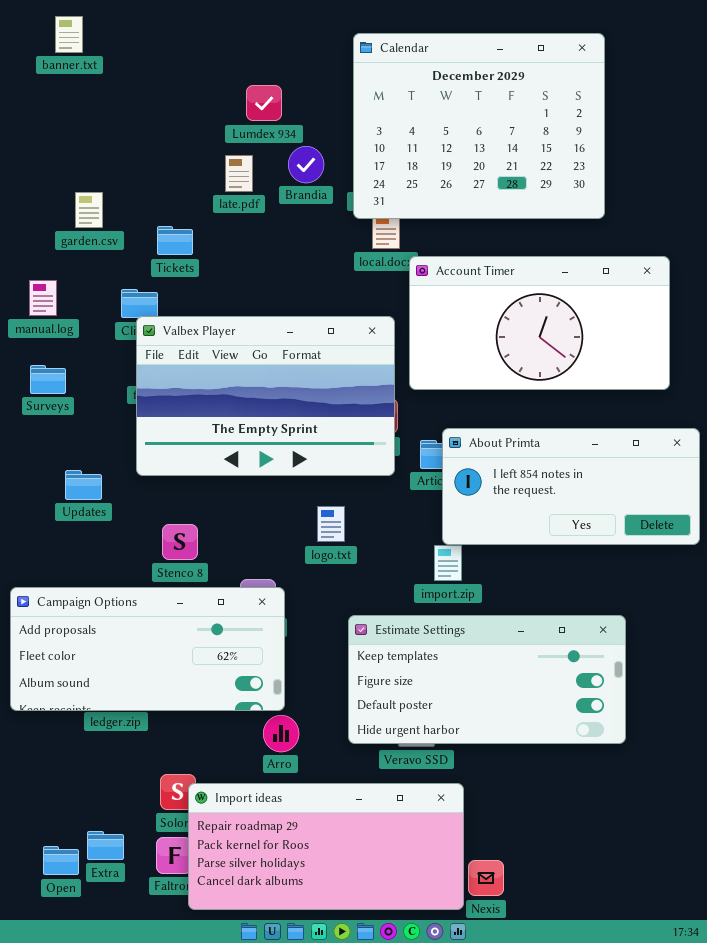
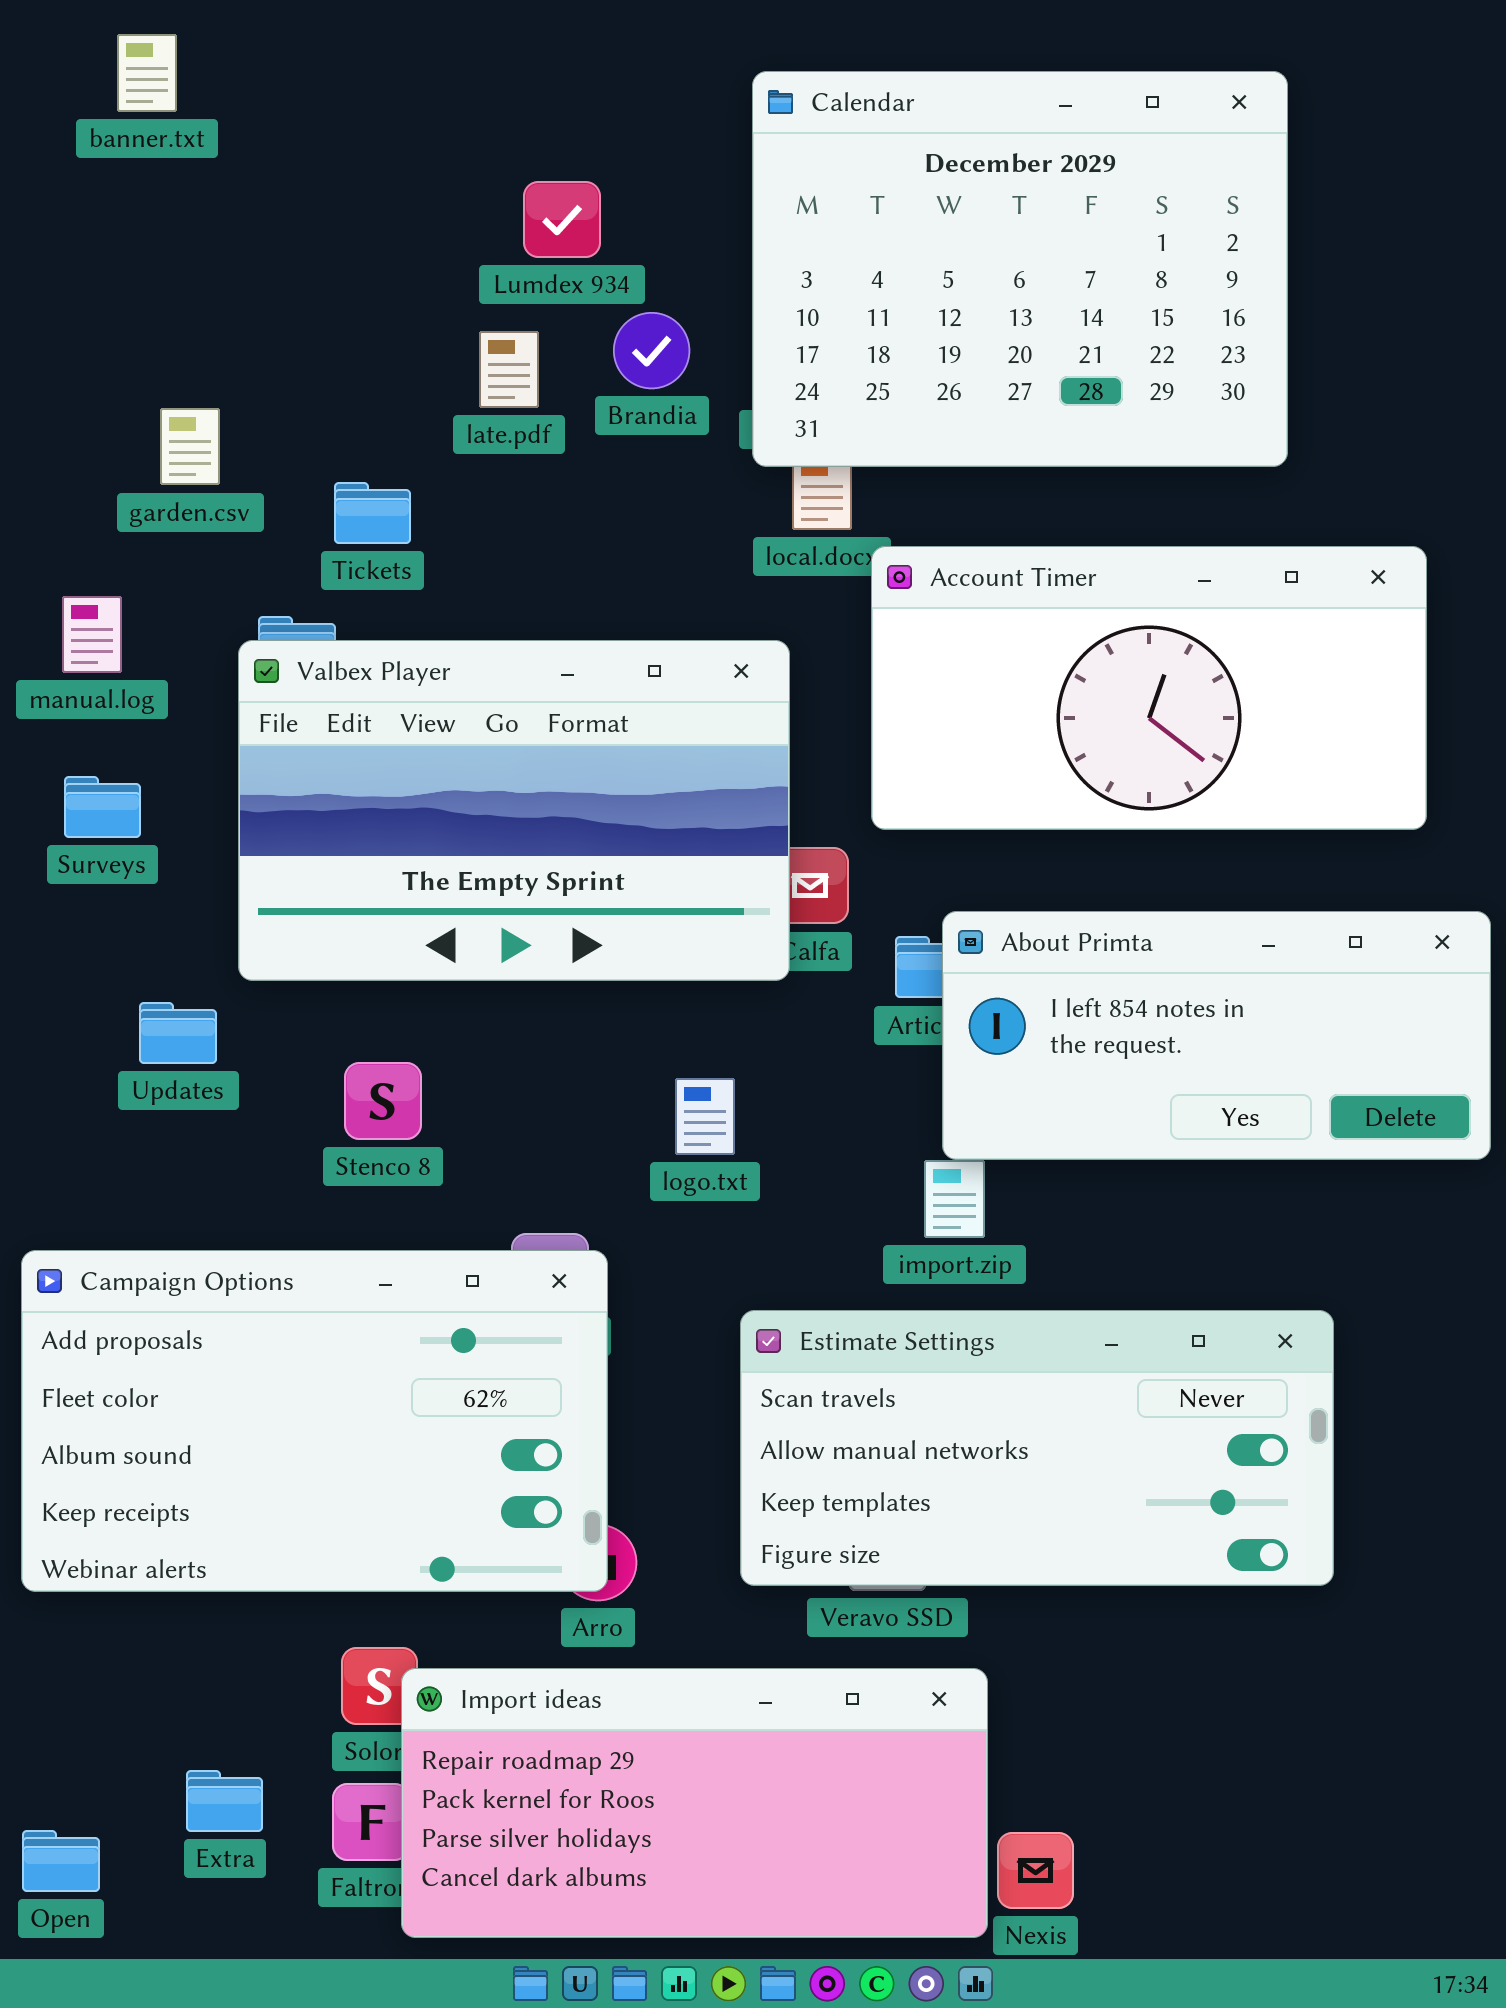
Valbex Player: [136,316,395,476] -> [238,640,790,981], moved
Stenco 8: [162,524,198,560] -> [344,1062,422,1140], moved
Campaign Options: [10,587,285,711] -> [21,1250,608,1592], resized
Estimate Settings: [348,615,626,744] -> [740,1310,1334,1586], scrolled up 2 rows
Open: [43,846,79,875] -> [22,1830,100,1892], moved

